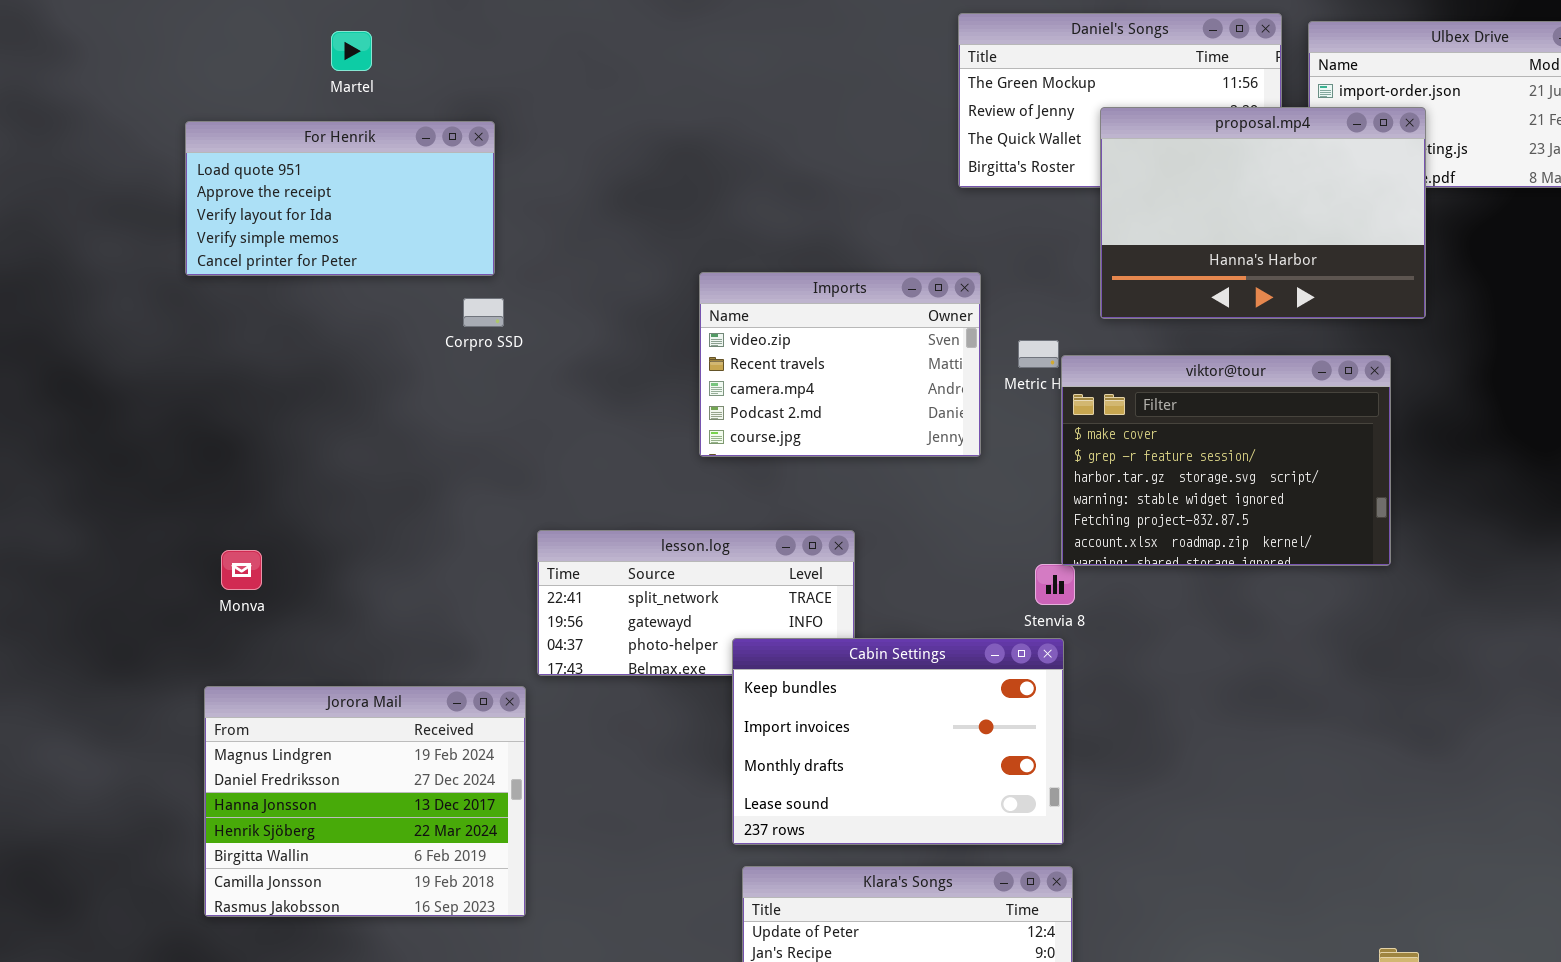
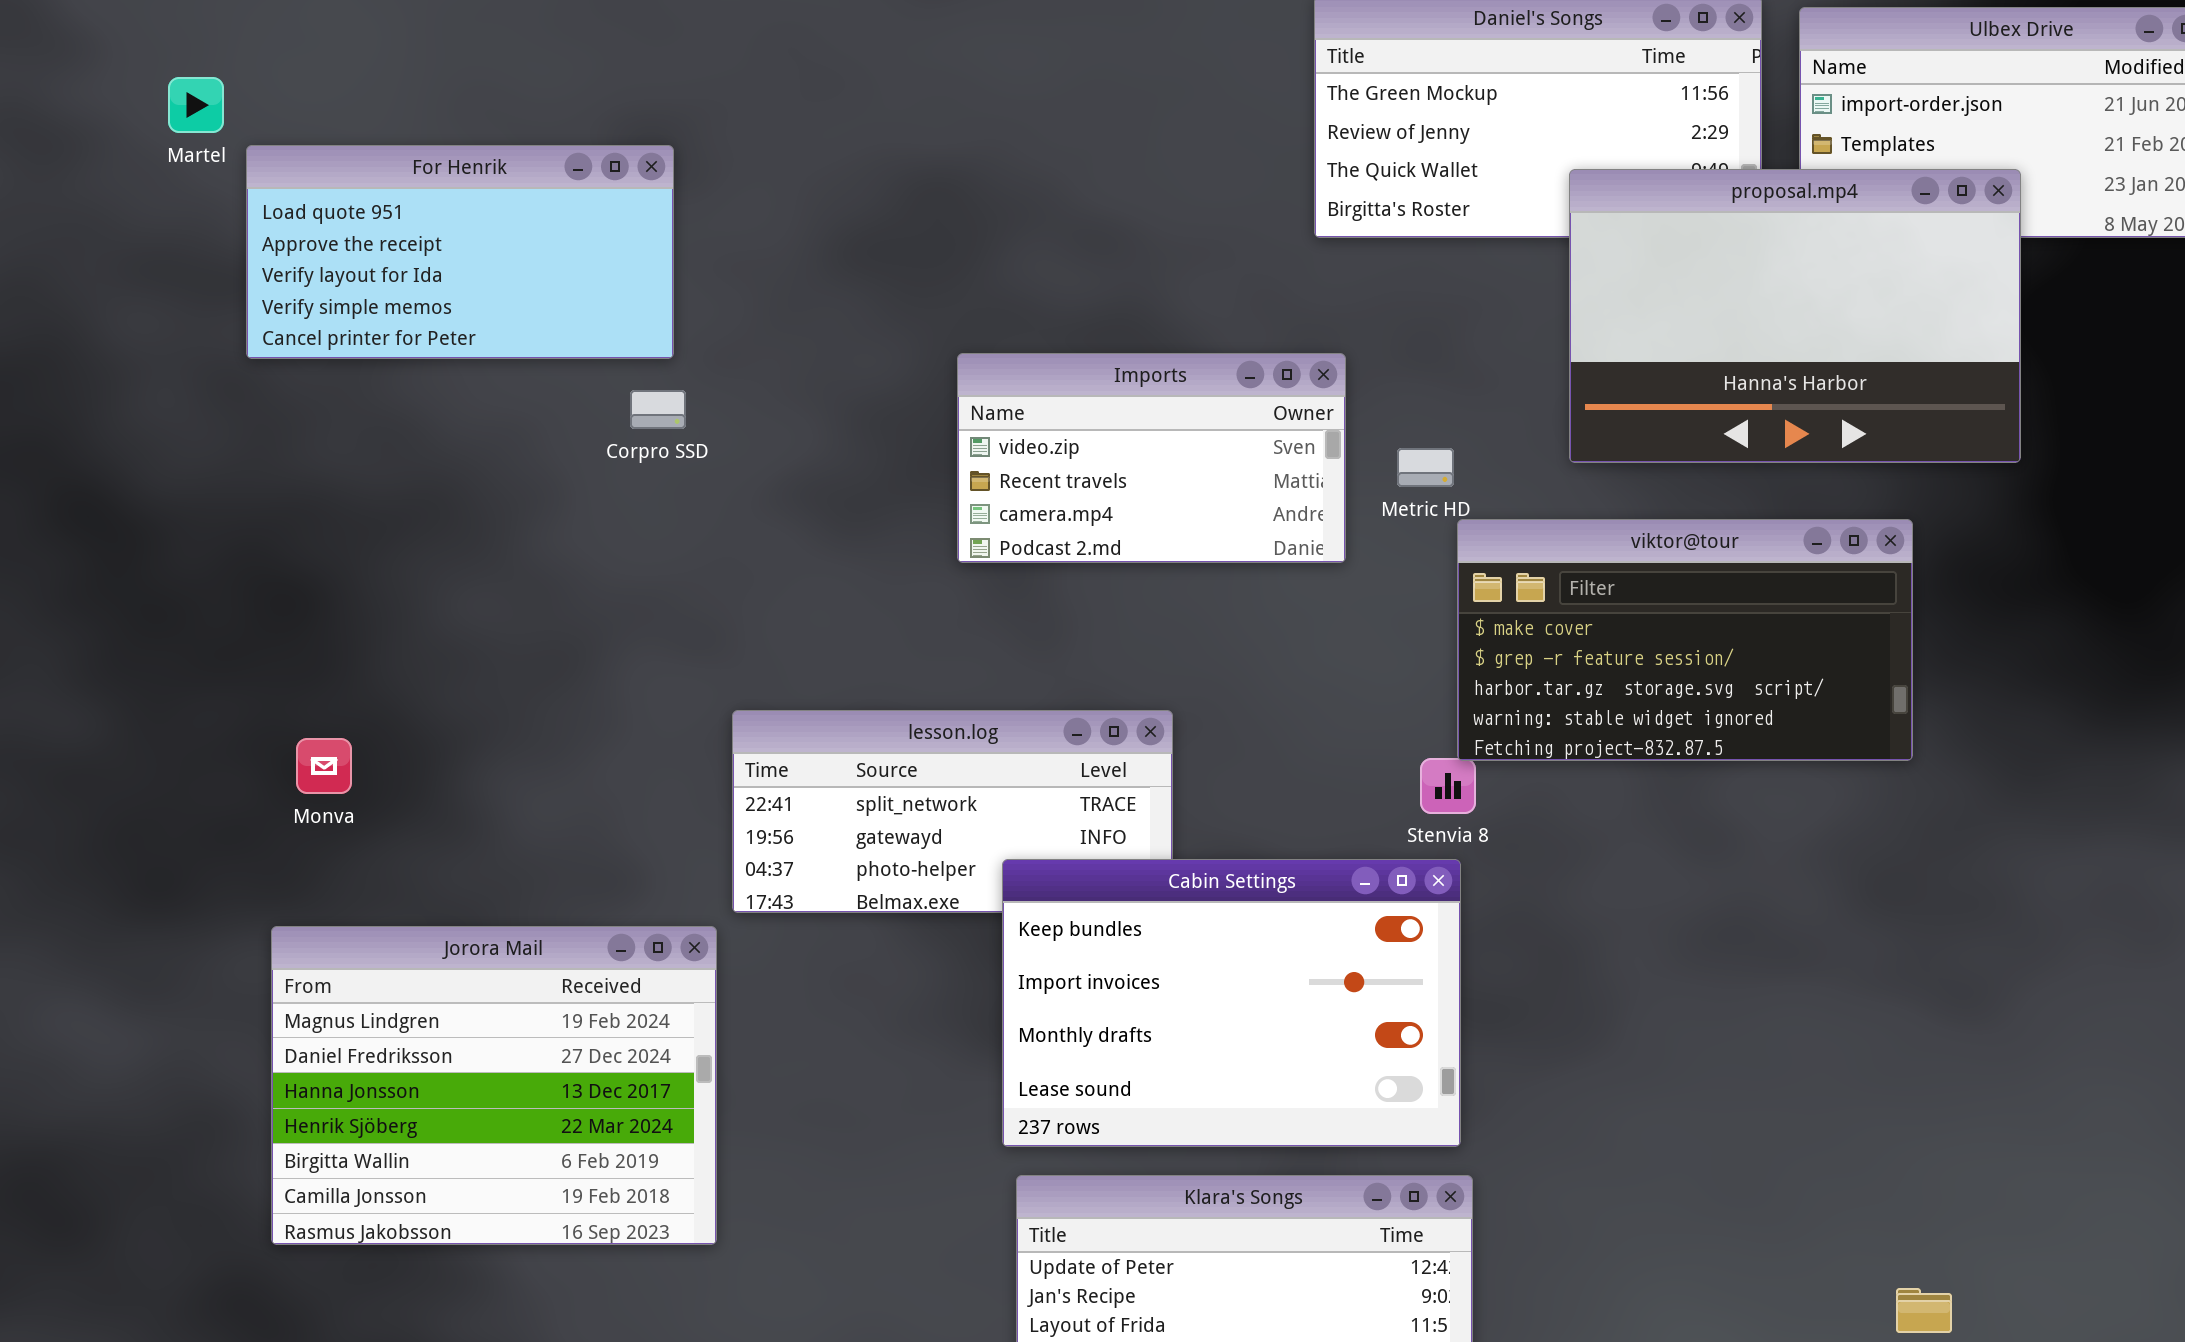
Martel: [331,31,372,71] -> [168,77,224,133], moved
proposal.mp4: [1100,107,1426,319] -> [1569,169,2021,463], moved
Imports: [699,272,981,457] -> [957,353,1346,563], resized
viktor@tour: [1061,355,1391,566] -> [1457,519,1913,761], resized

